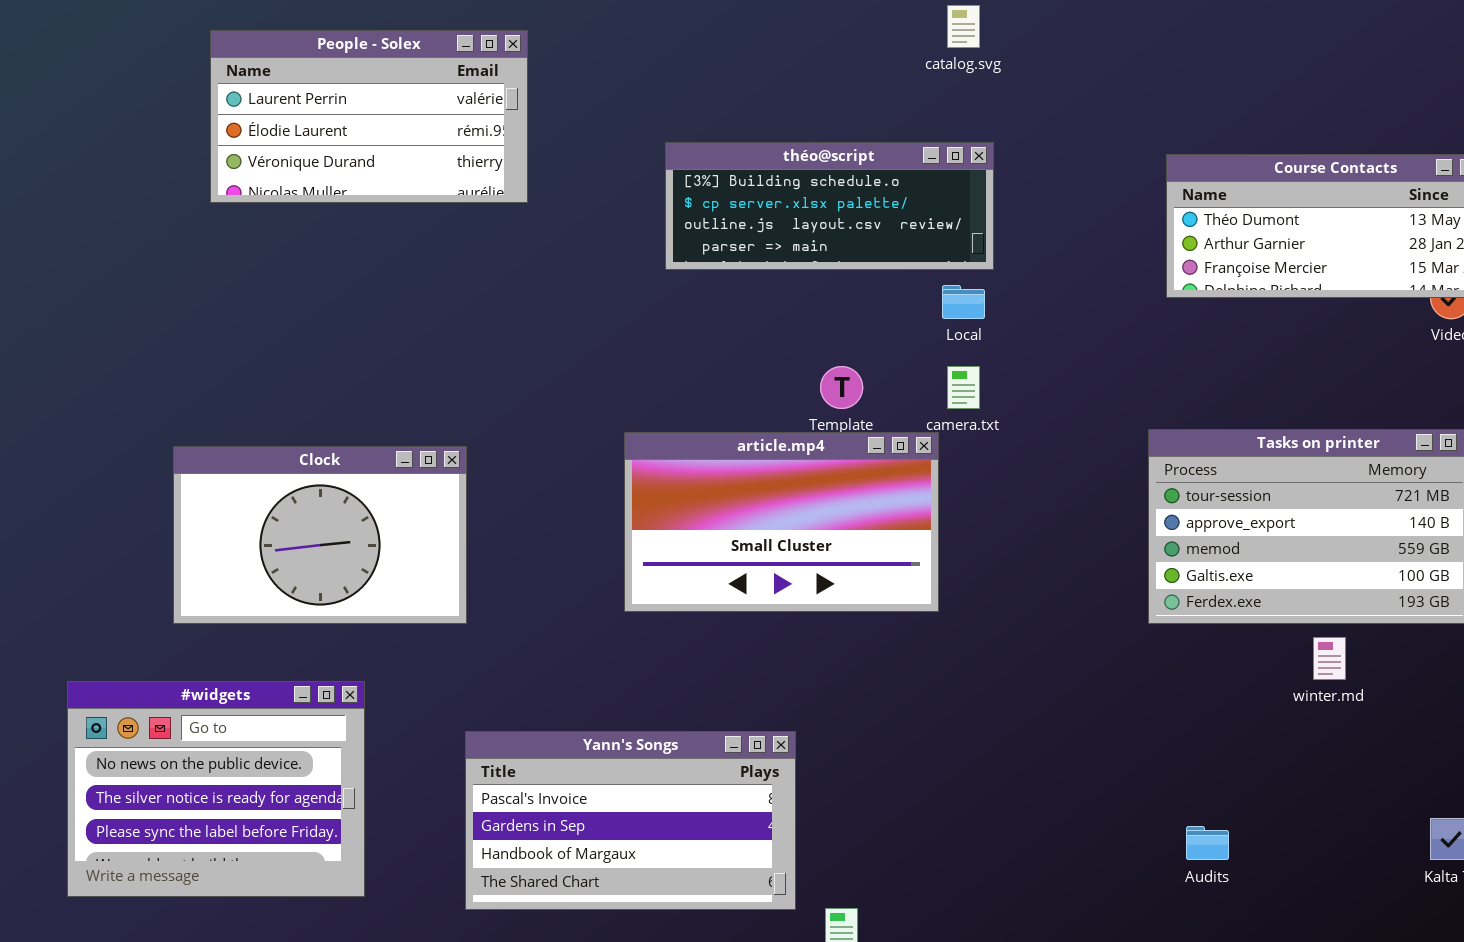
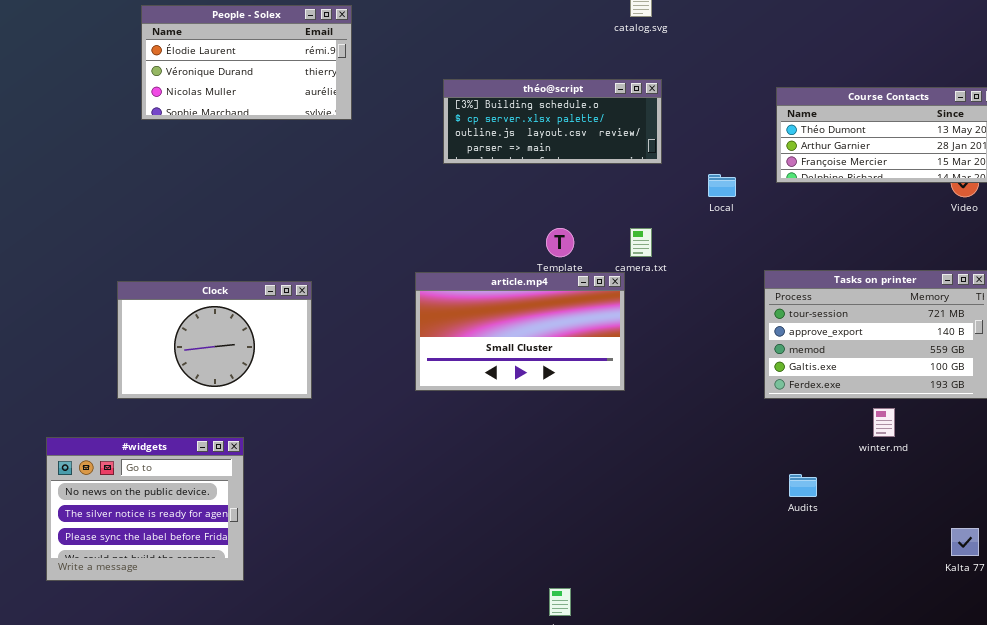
People - Solex: [210,30,528,203] -> [141,5,352,120], scrolled down 1 row
Local: [942,285,985,319] -> [708,174,736,197], moved
Yann's Songs: [465,731,796,910] -> none, closed
Audits: [1186,826,1229,860] -> [789,474,817,497], moved

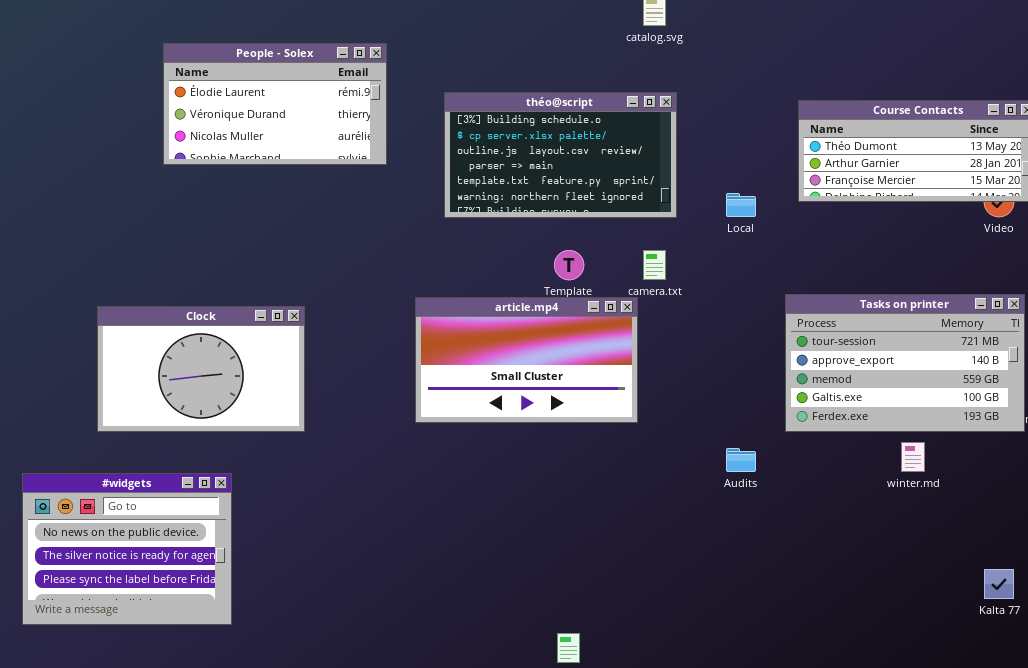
People - Solex: [141,5,352,120] -> [163,43,387,165], moved
théo@script: [443,79,662,164] -> [444,92,677,218], resized
Audits: [789,474,817,497] -> [726,448,756,472], moved

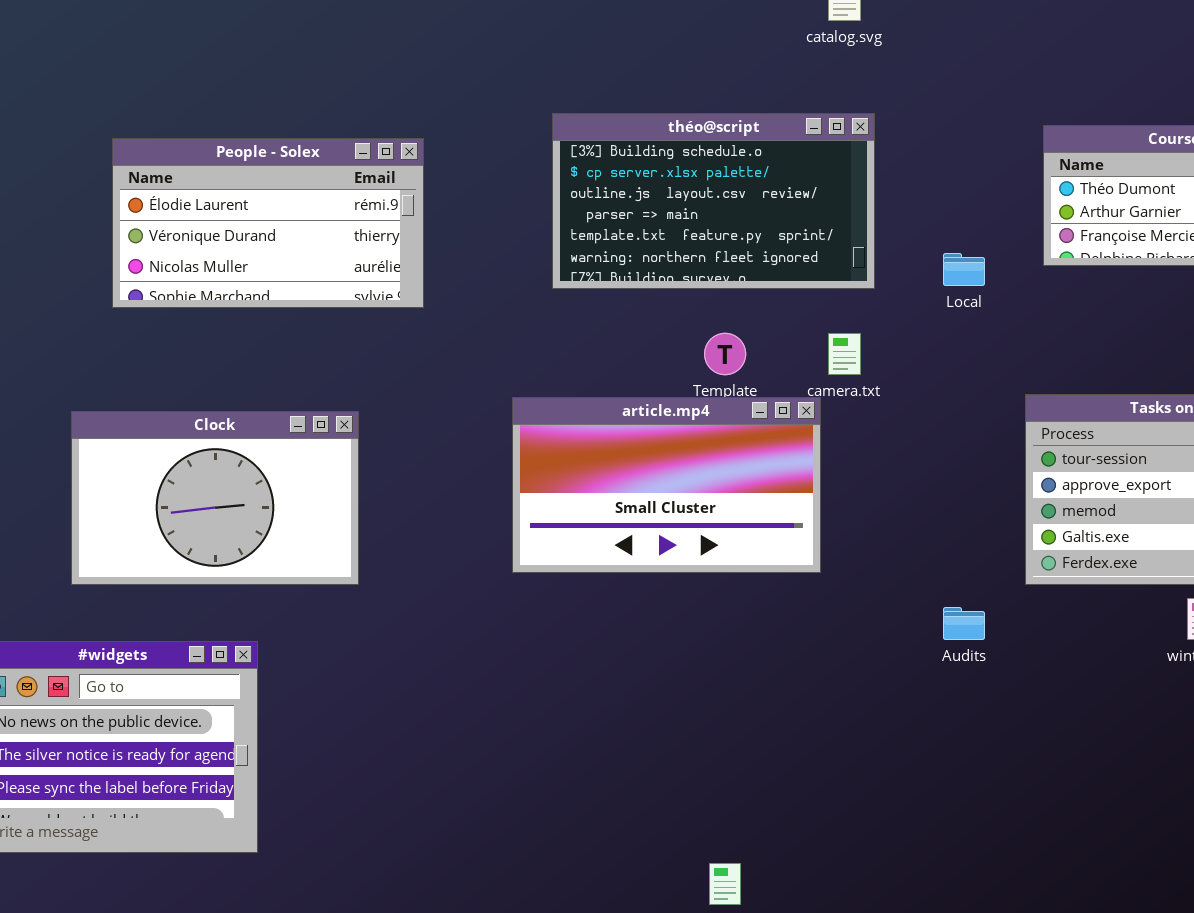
People - Solex: [163,43,387,165] -> [112,138,424,308], moved

